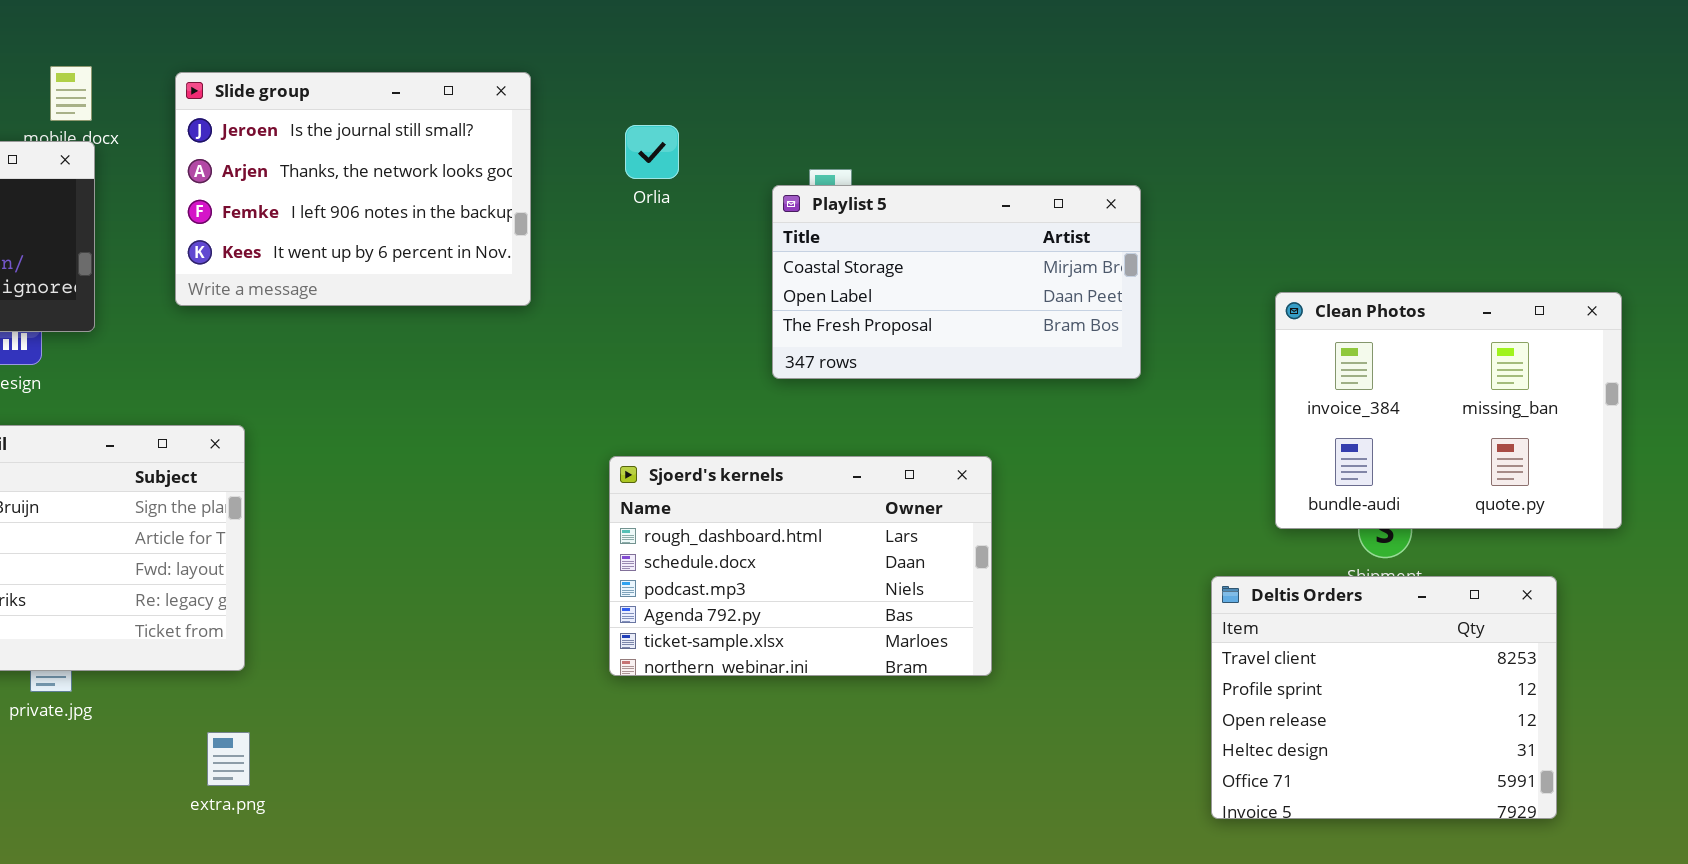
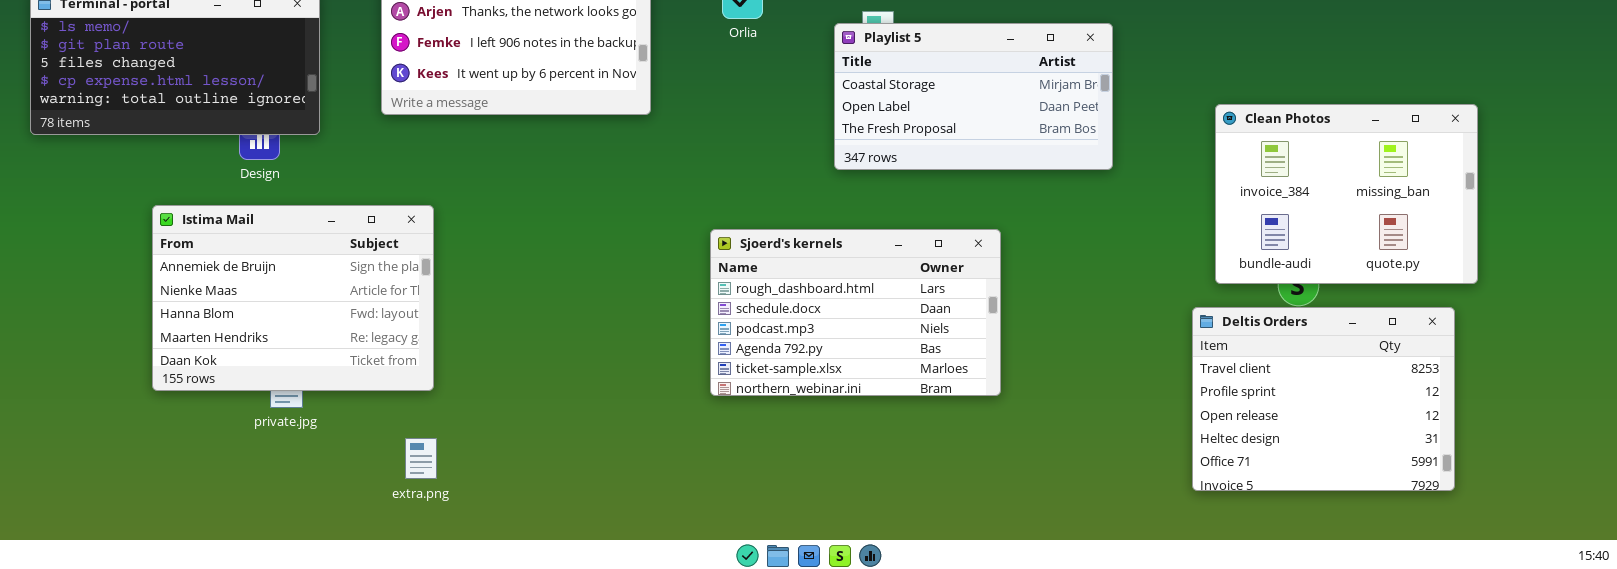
Deltis Orders: [1211,576,1557,819] -> [1192,307,1455,491], moved

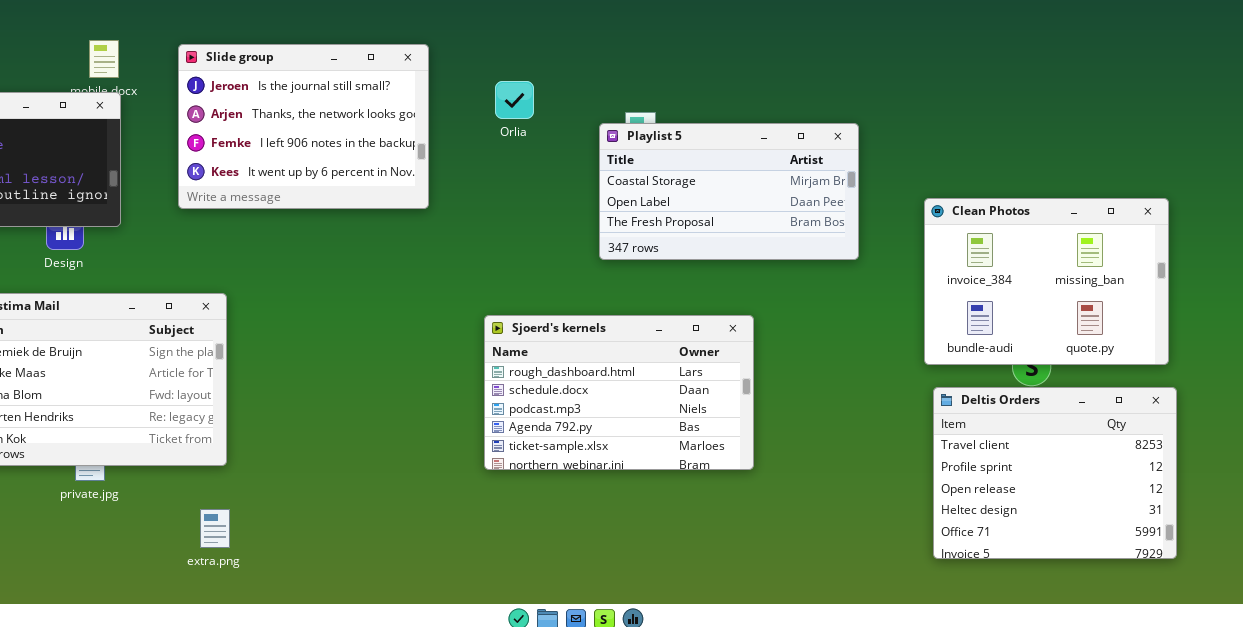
Clean Photos: [1215,104,1478,284] -> [924,198,1169,365], moved

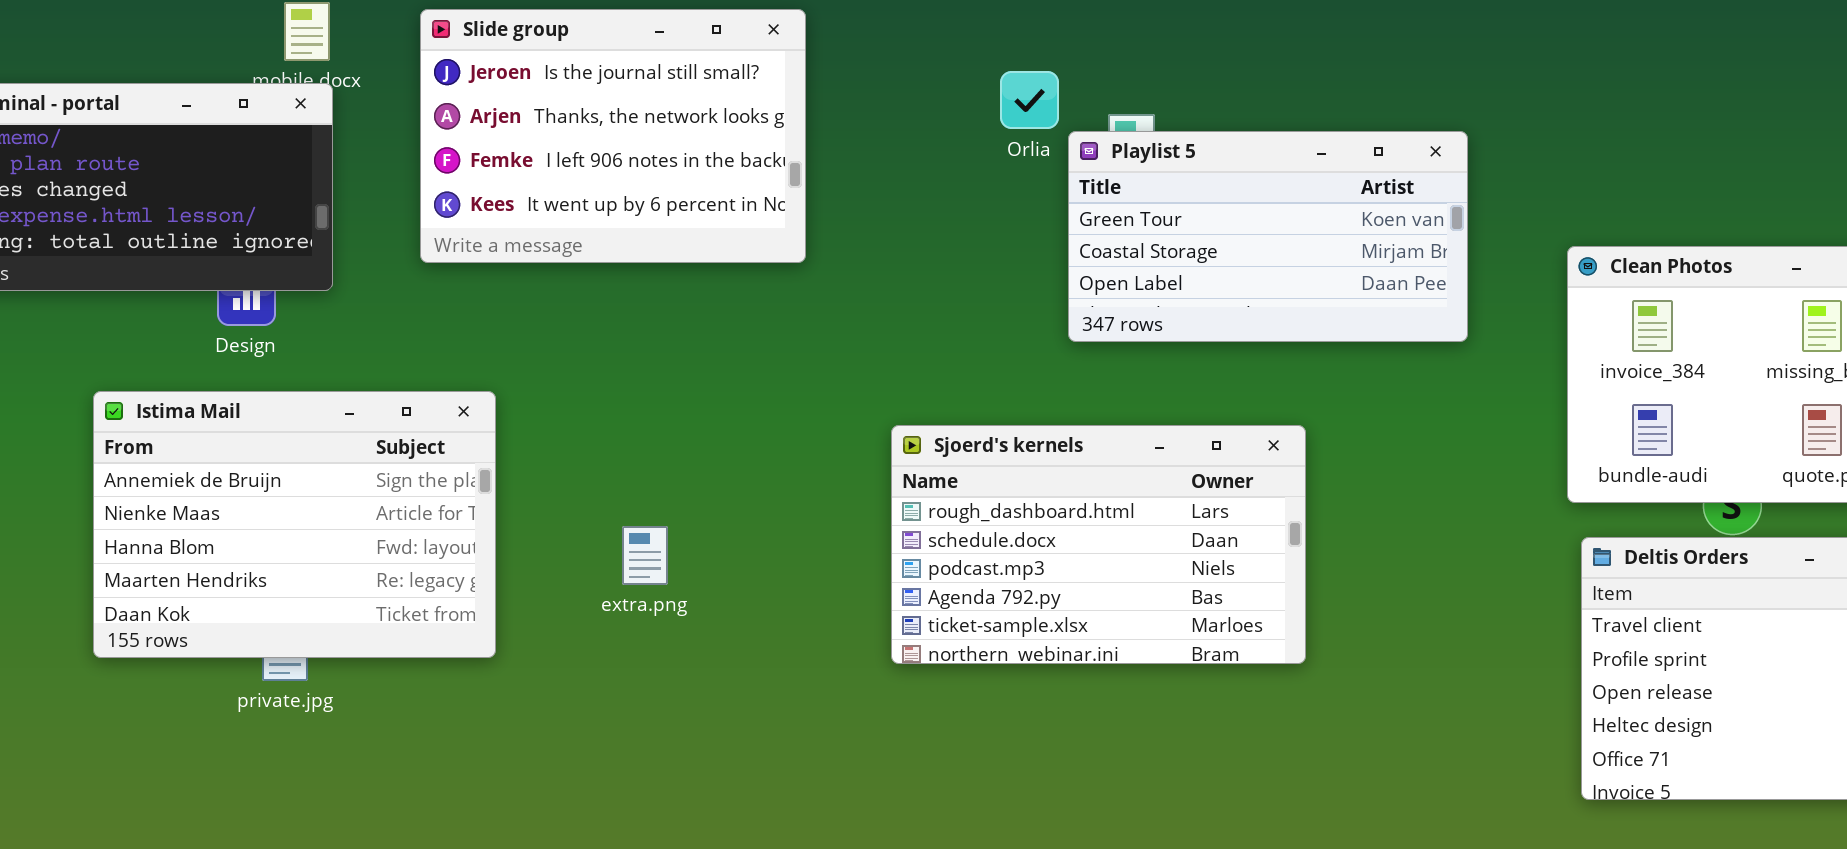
Orlia: [495,81,534,119] -> [1000,71,1059,129], moved
Playlist 5: [599,123,859,260] -> [1068,131,1468,342], scrolled up 1 row
extra.png: [200,509,230,548] -> [622,526,668,585], moved

